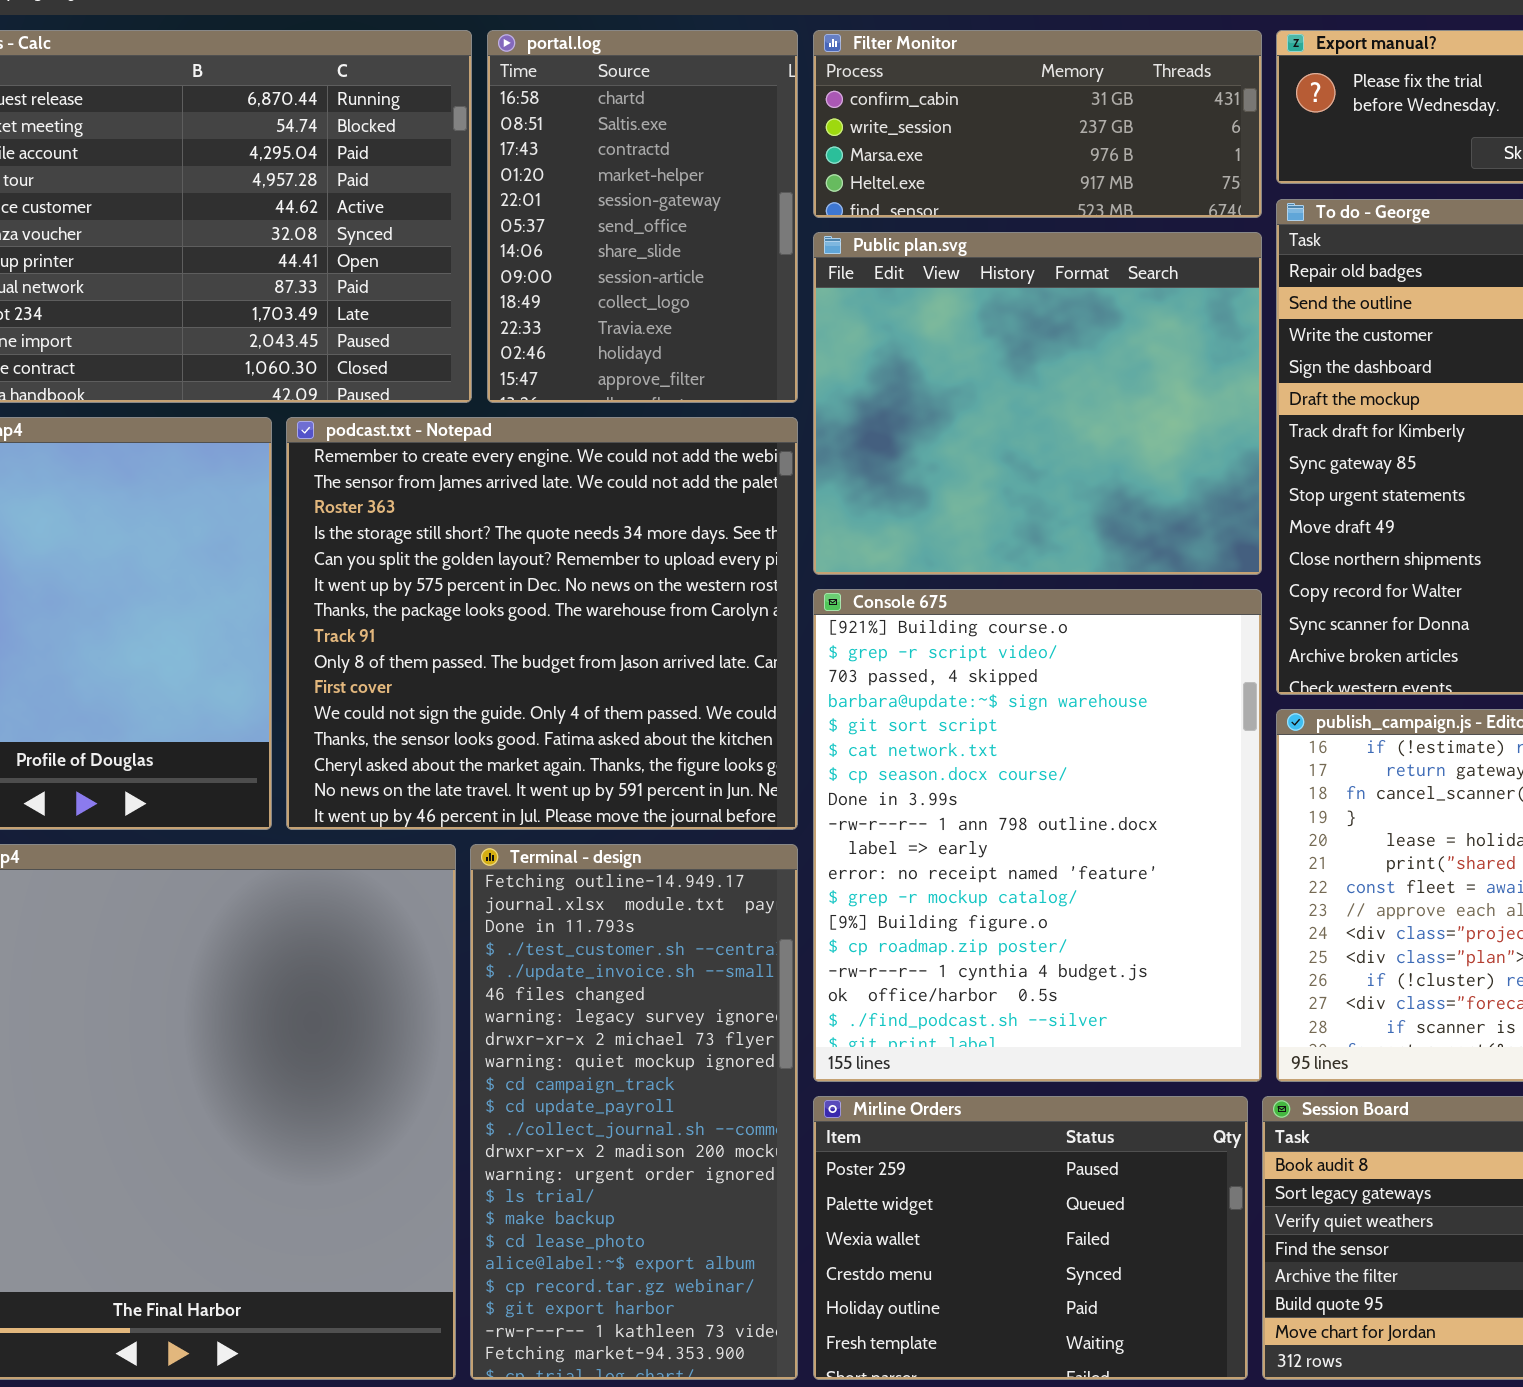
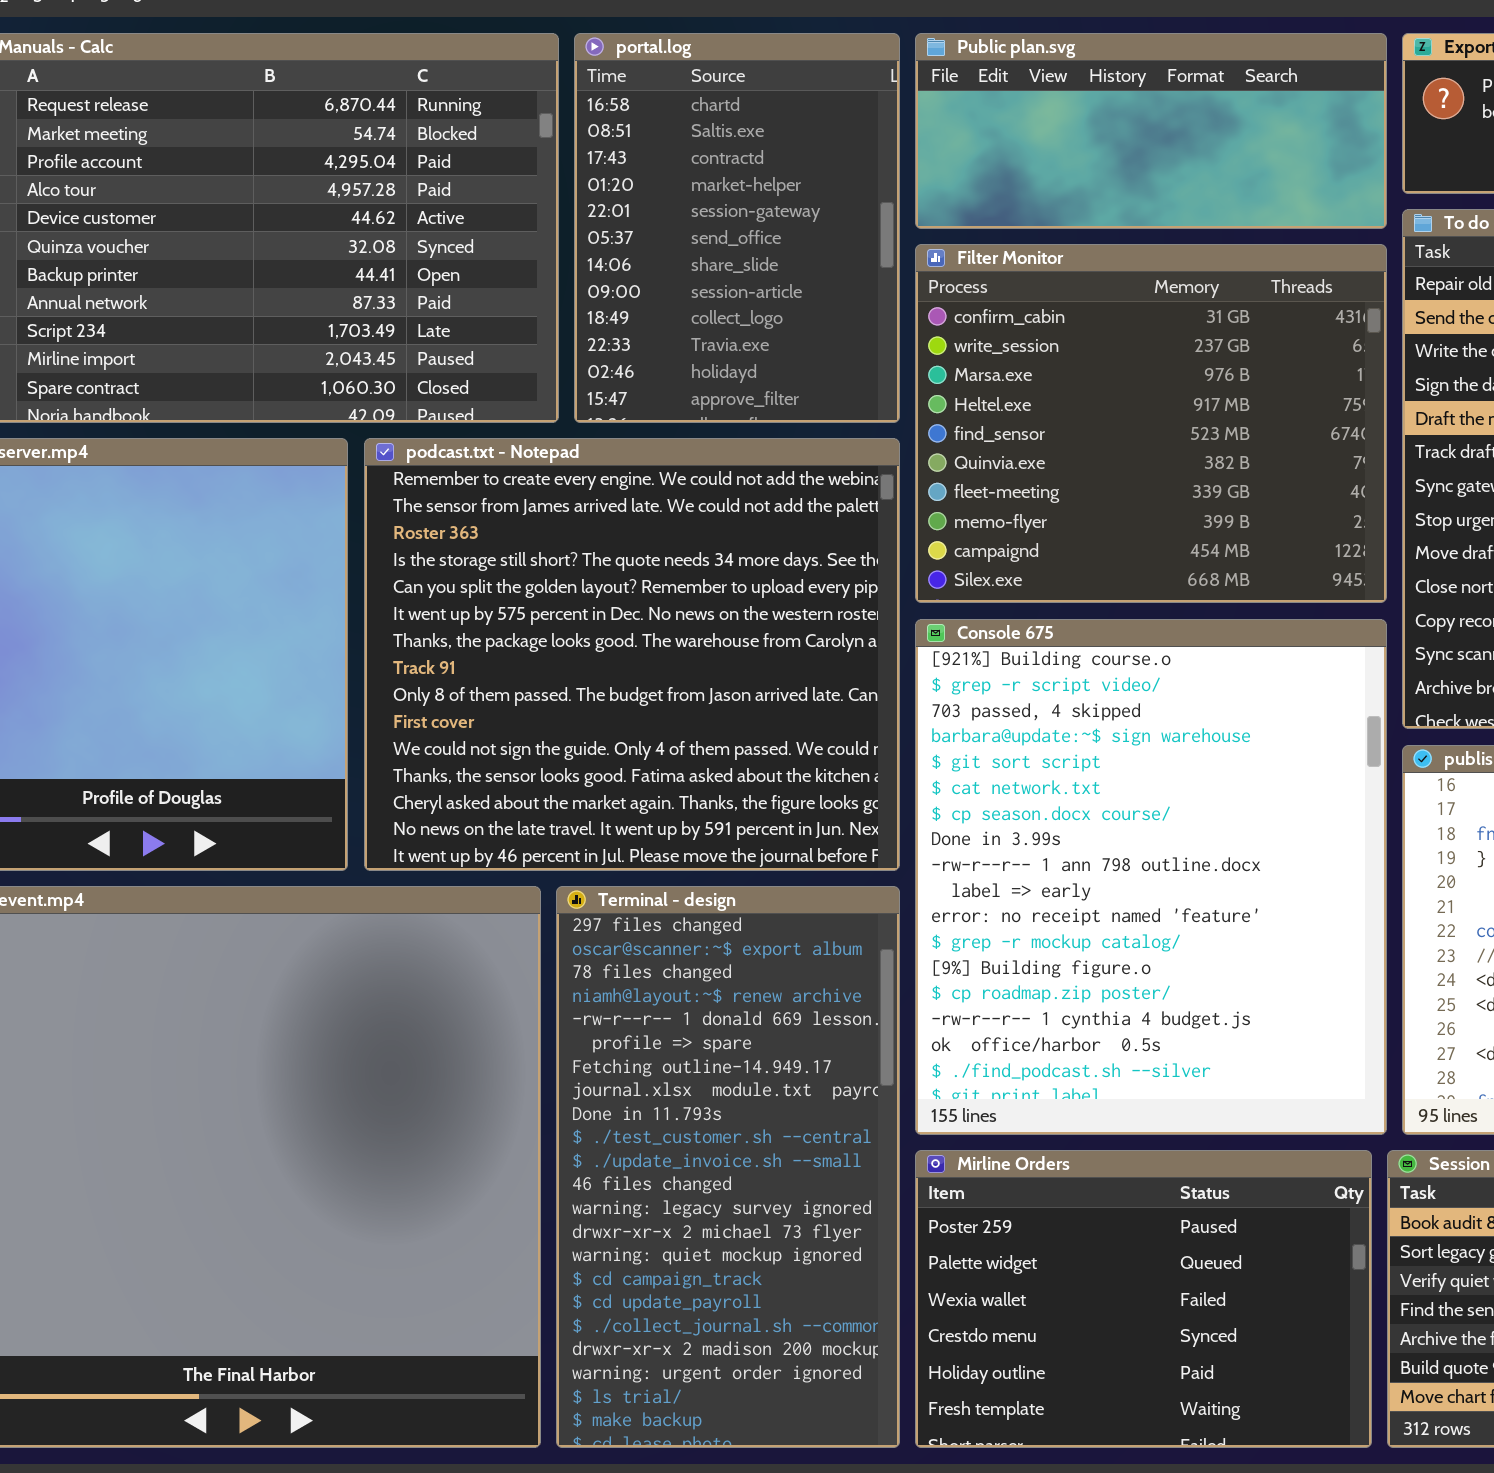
Filter Monitor: [813,30,1262,218] -> [915,244,1387,603], moved, resized
Public plan.svg: [813,232,1262,575] -> [915,33,1387,229], moved, resized
Terminal - design: [470,844,798,1380] -> [556,886,900,1448], scrolled up 6 rows

